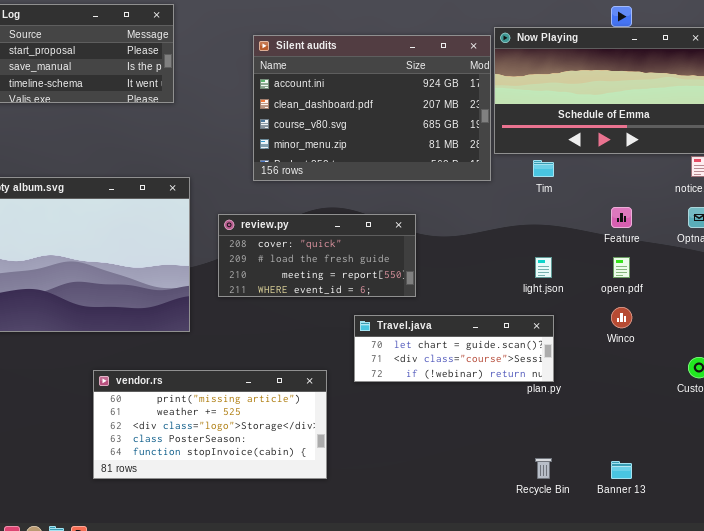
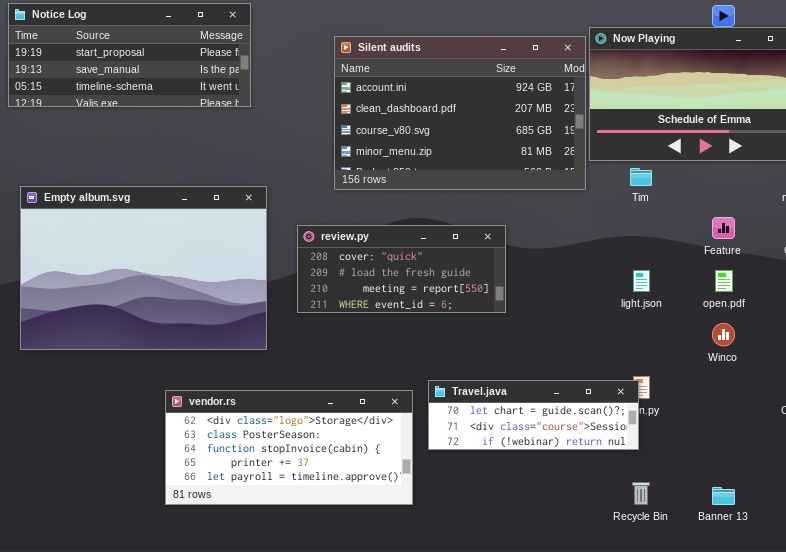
Travel.java: [354,315,554,382] -> [428,380,639,450], moved
vendor.rs: [93,370,327,479] -> [165,390,413,505], scrolled down 2 rows

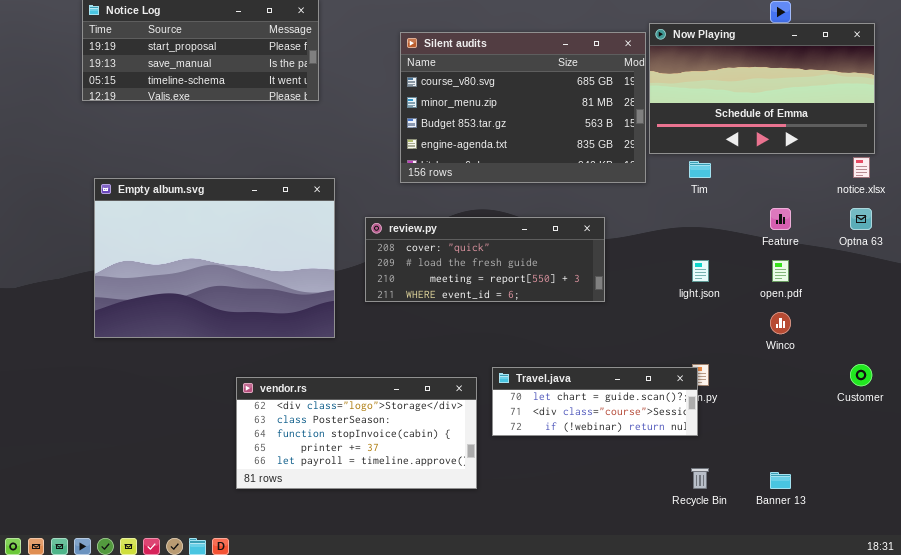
Silent audits: [334,36,586,190] -> [400,32,646,183], scrolled down 2 rows
review.py: [297,225,506,313] -> [365,217,605,302], resized

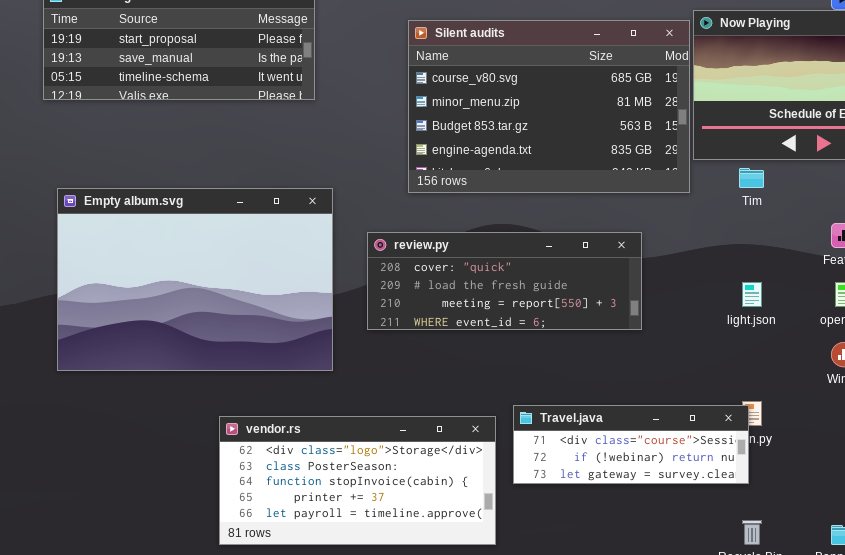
Travel.java: [492,367,698,436] -> [513,405,749,484], scrolled down 1 row

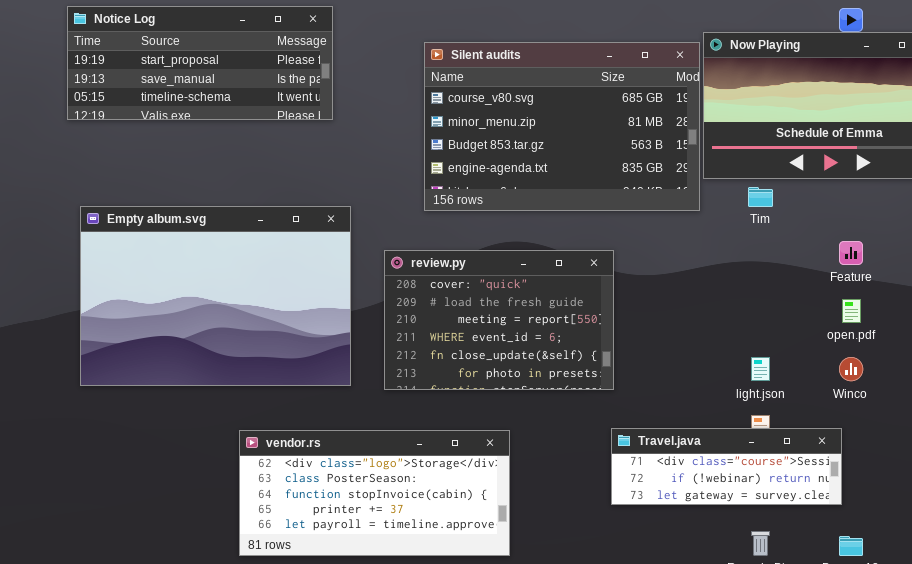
review.py: [367,232,642,330] -> [384,250,614,390], resized
light.json: [742,282,762,307] -> [751,357,770,381], moved
Travel.java: [513,405,749,484] -> [611,428,842,505], moved

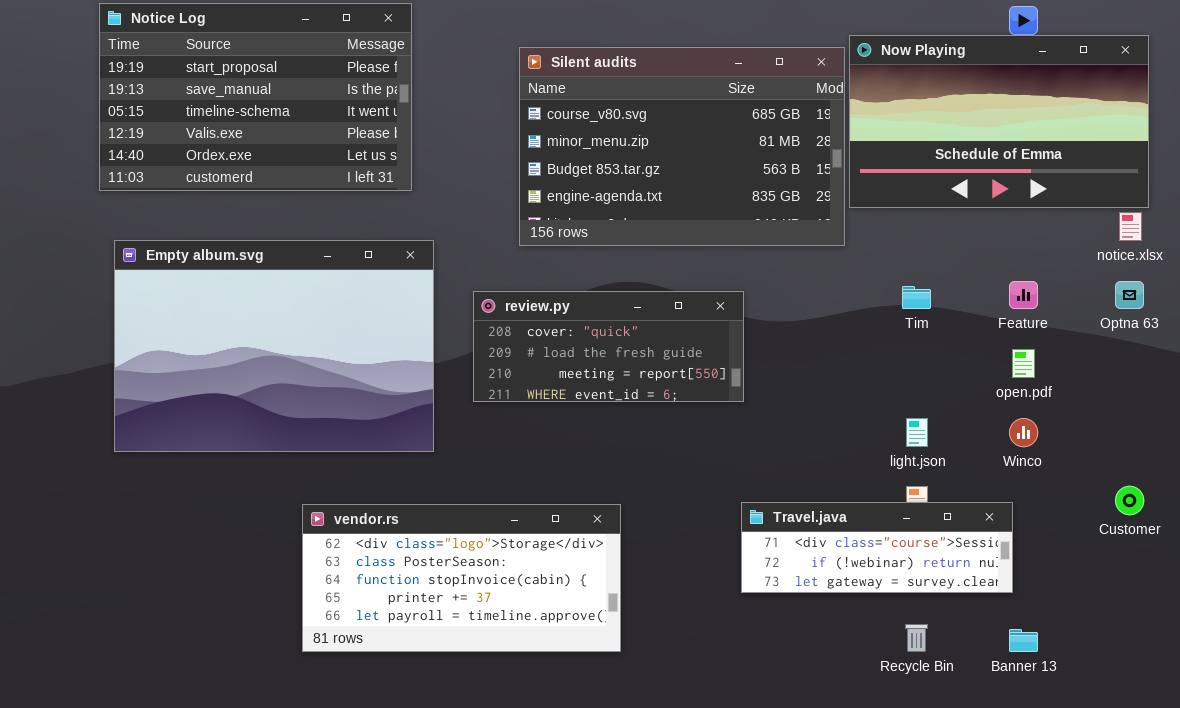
Notice Log: [67,6,333,120] -> [99,3,412,191], resized
Tim: [748,187,773,207] -> [902,286,931,309], moved
review.py: [384,250,614,390] -> [473,291,744,402], resized

